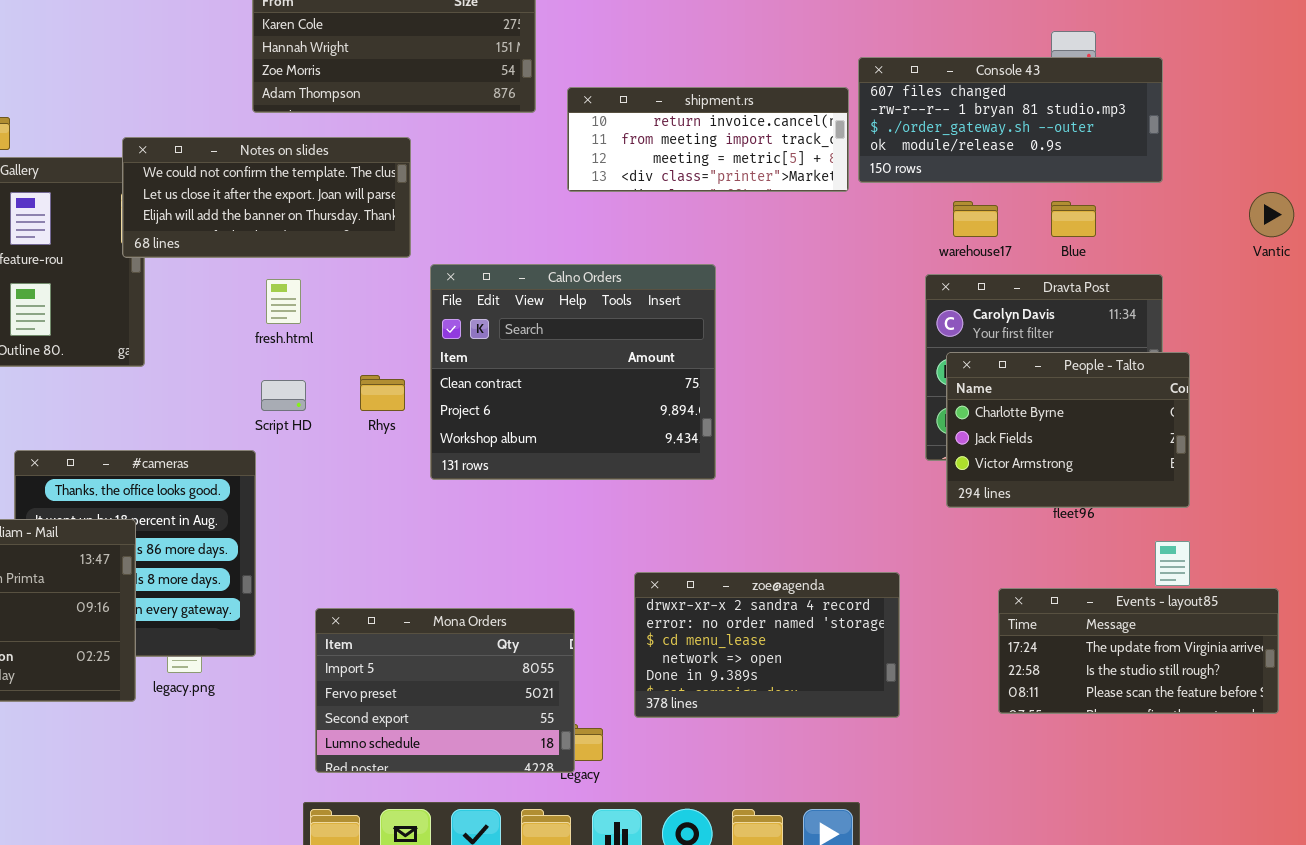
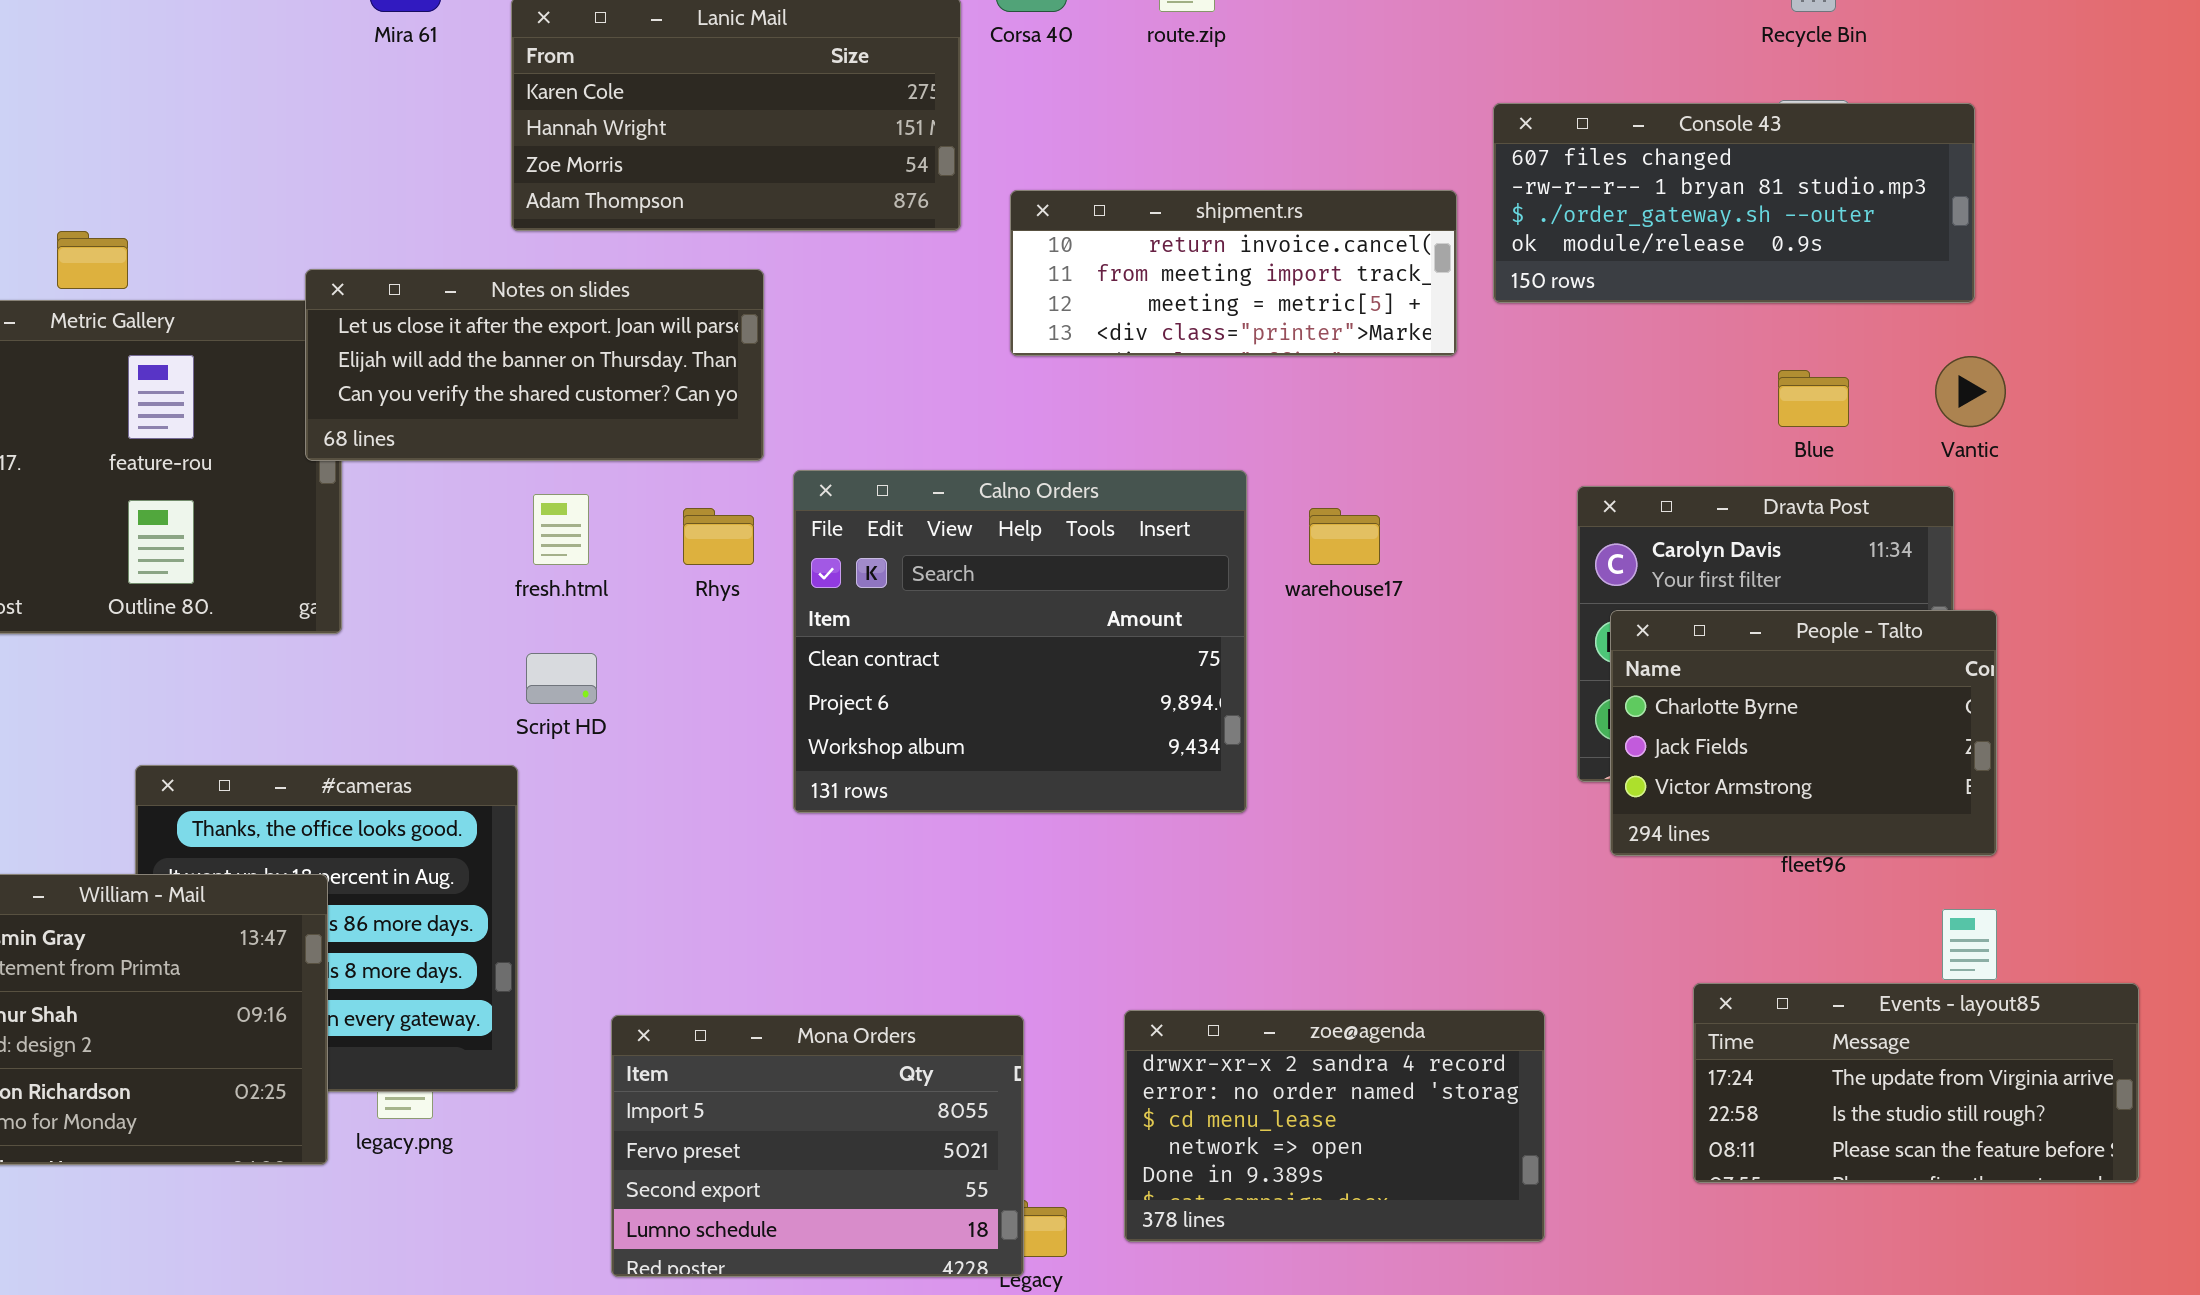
Console 43: [858,57,1163,183] -> [1493,103,1975,303], moved
Notes on slides: [122,137,411,258] -> [305,269,764,461], scrolled down 1 row
Vantic: [1249,192,1294,237] -> [1935,356,2006,427], moved
warehouse17: [953,201,998,237] -> [1309,508,1380,565], moved
Rhys: [360,375,405,411] -> [683,508,754,565], moved
zoe@agenda: [634,572,900,718] -> [1124,1010,1545,1242], moved

